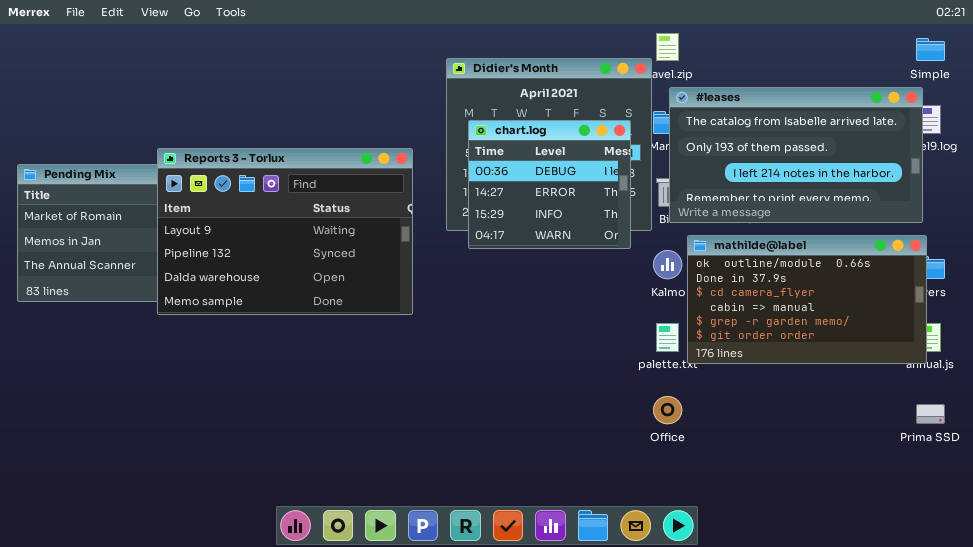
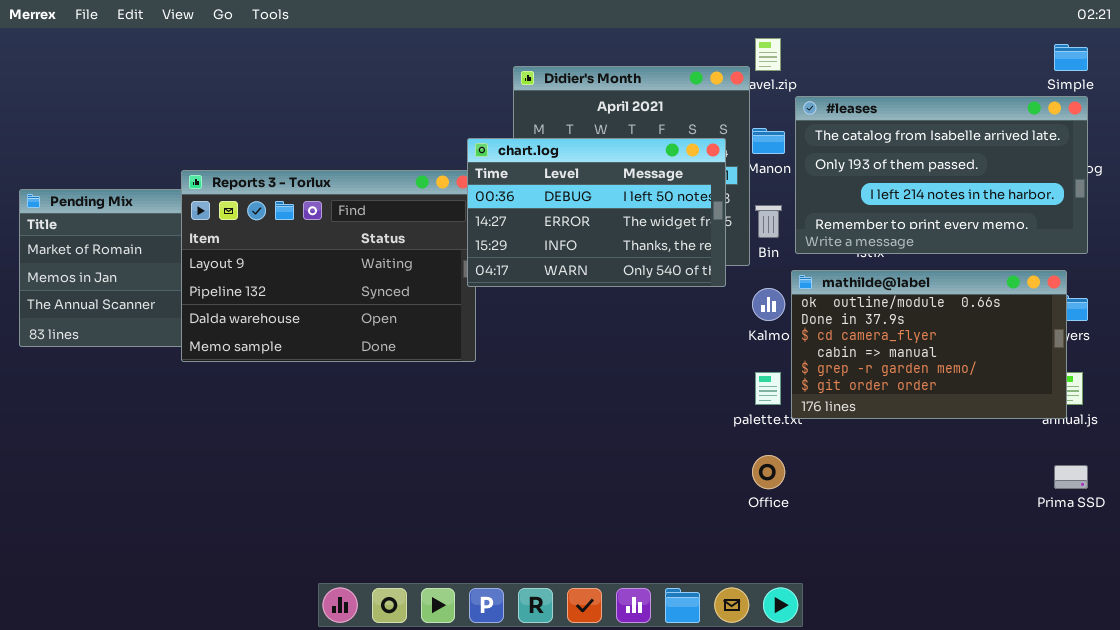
#leases: [669,87,923,223] -> [795,96,1088,254], moved
chart.log: [468,120,631,249] -> [467,138,726,287], resized

